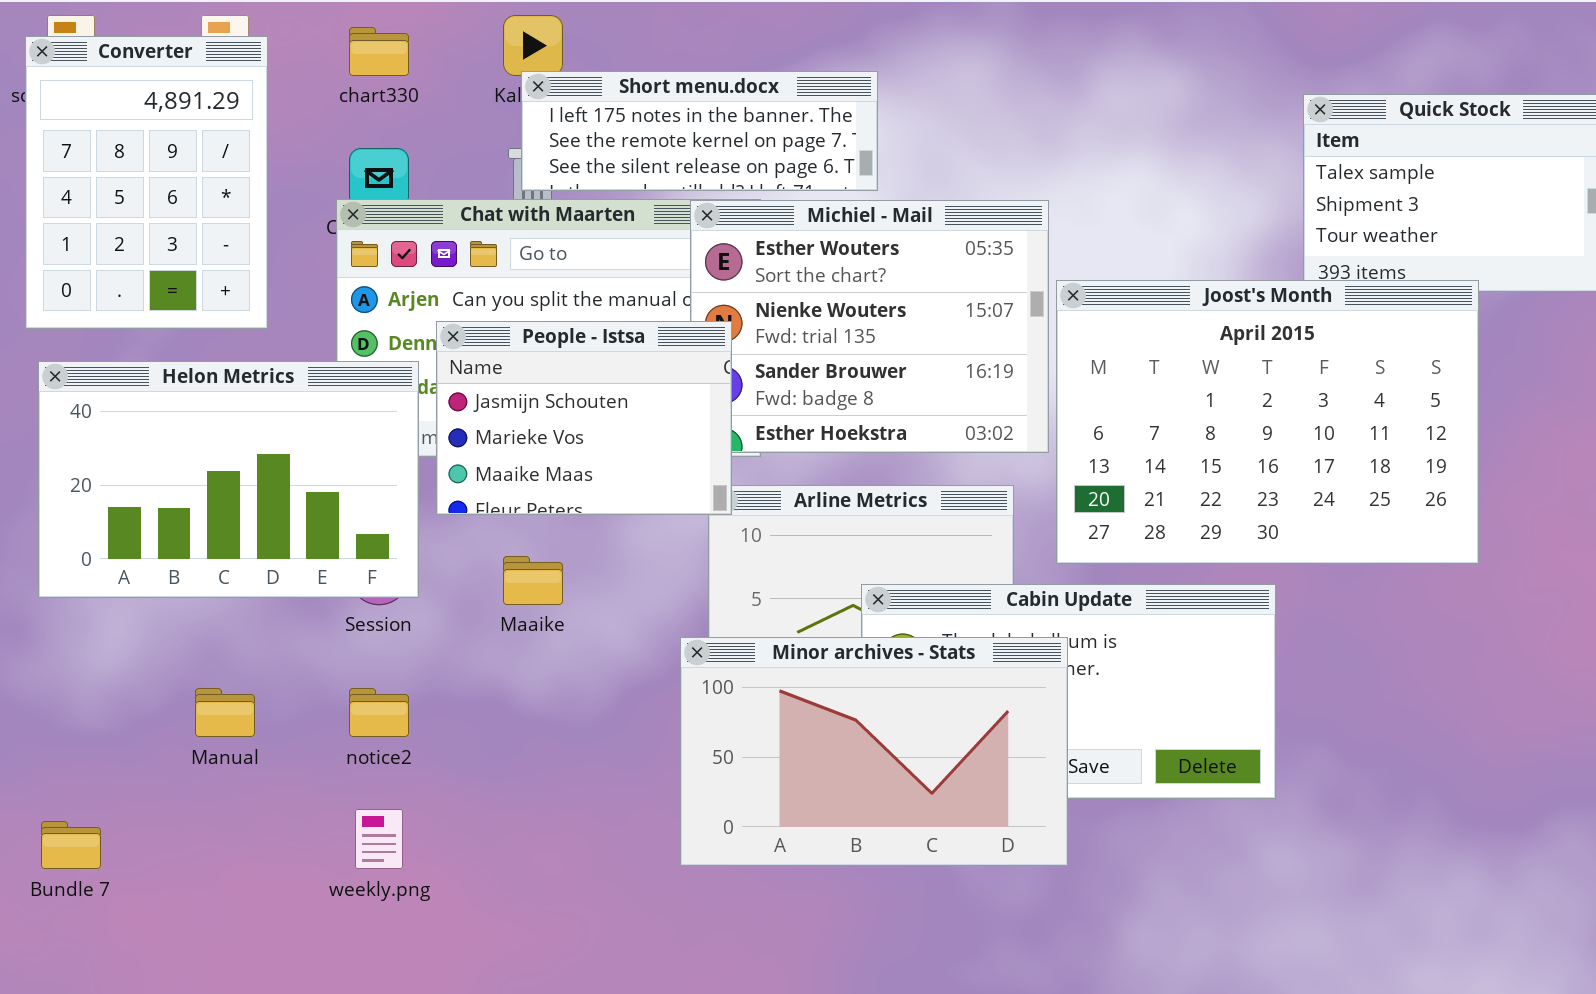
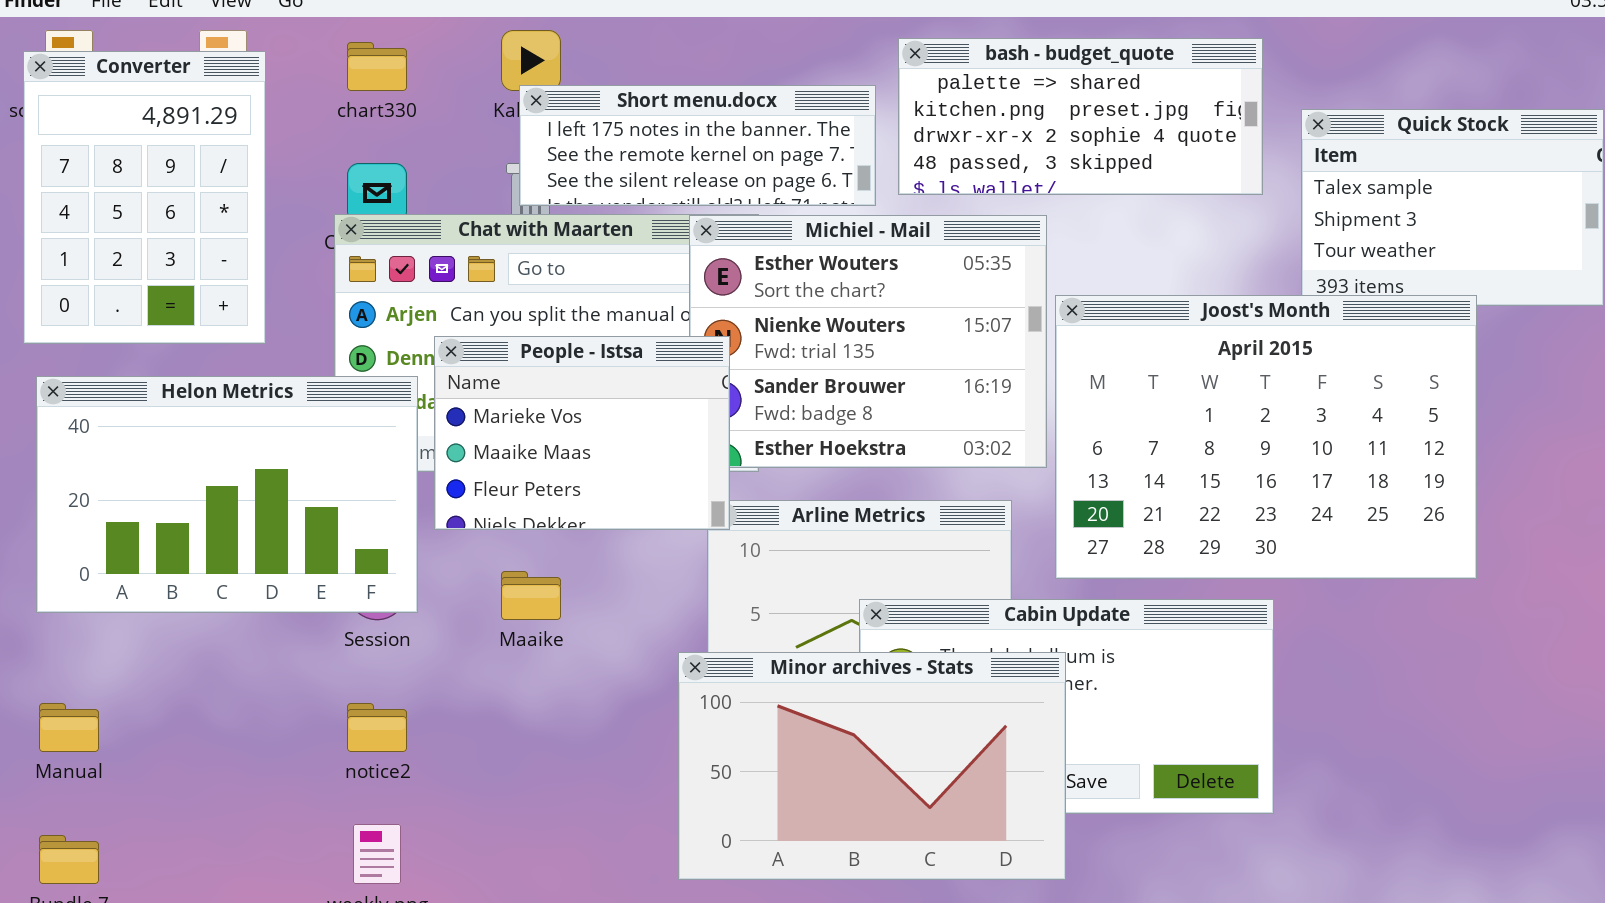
bash - budget_quote: none -> [898,38,1263,195], opened
People - Istsa: [436,321,732,515] -> [434,336,730,530], scrolled down 1 row
Manual: [195,688,255,737] -> [39,703,99,752], moved

